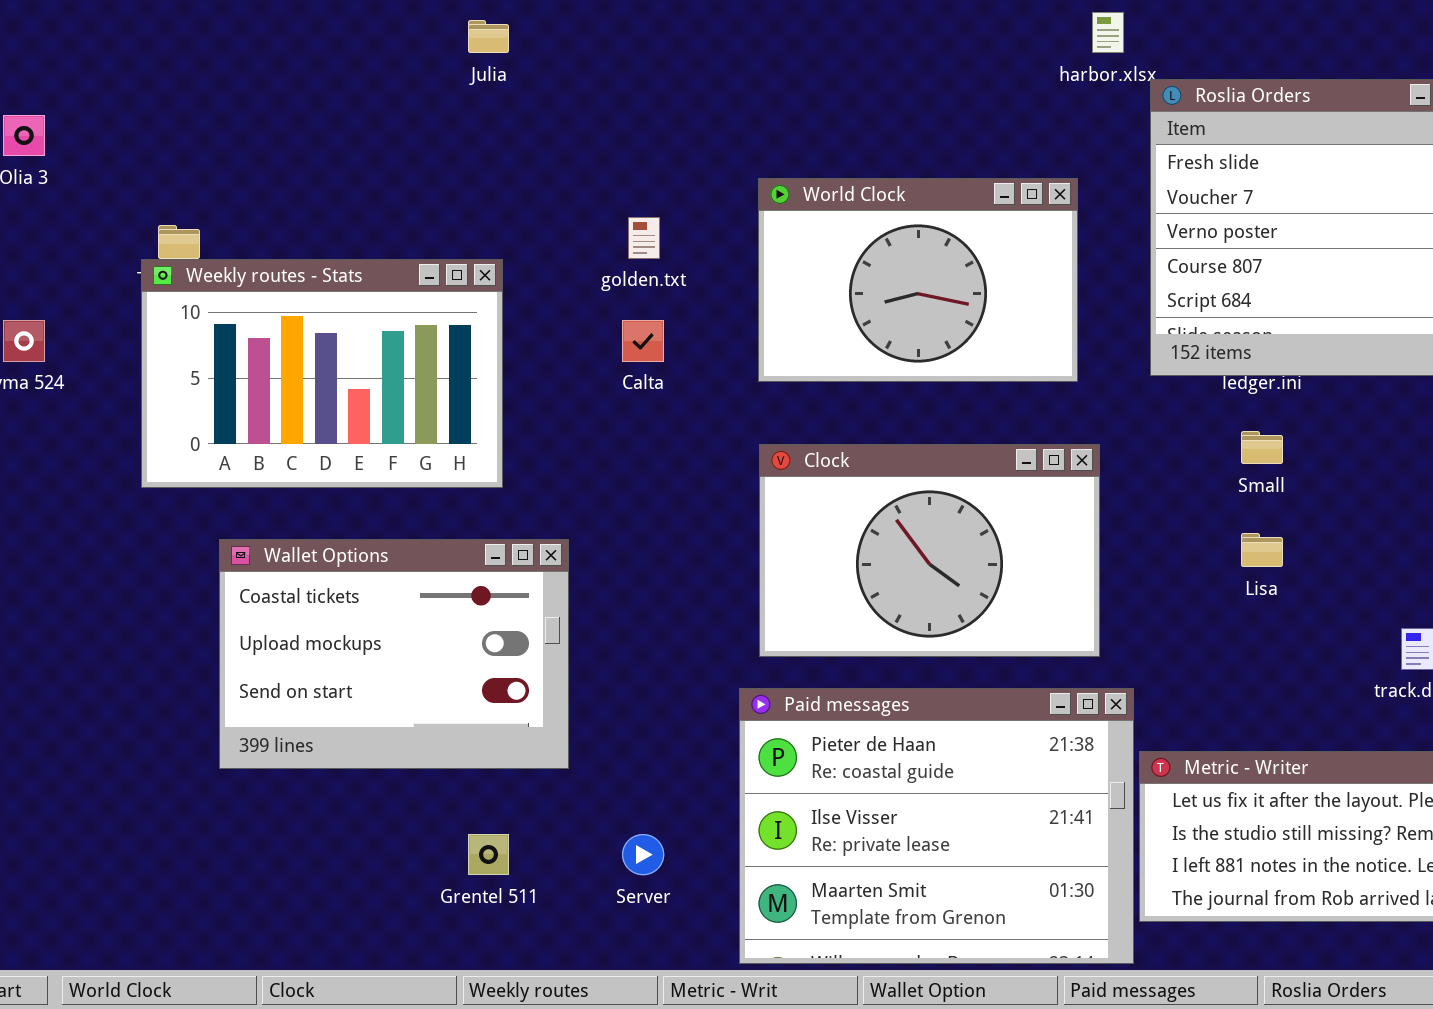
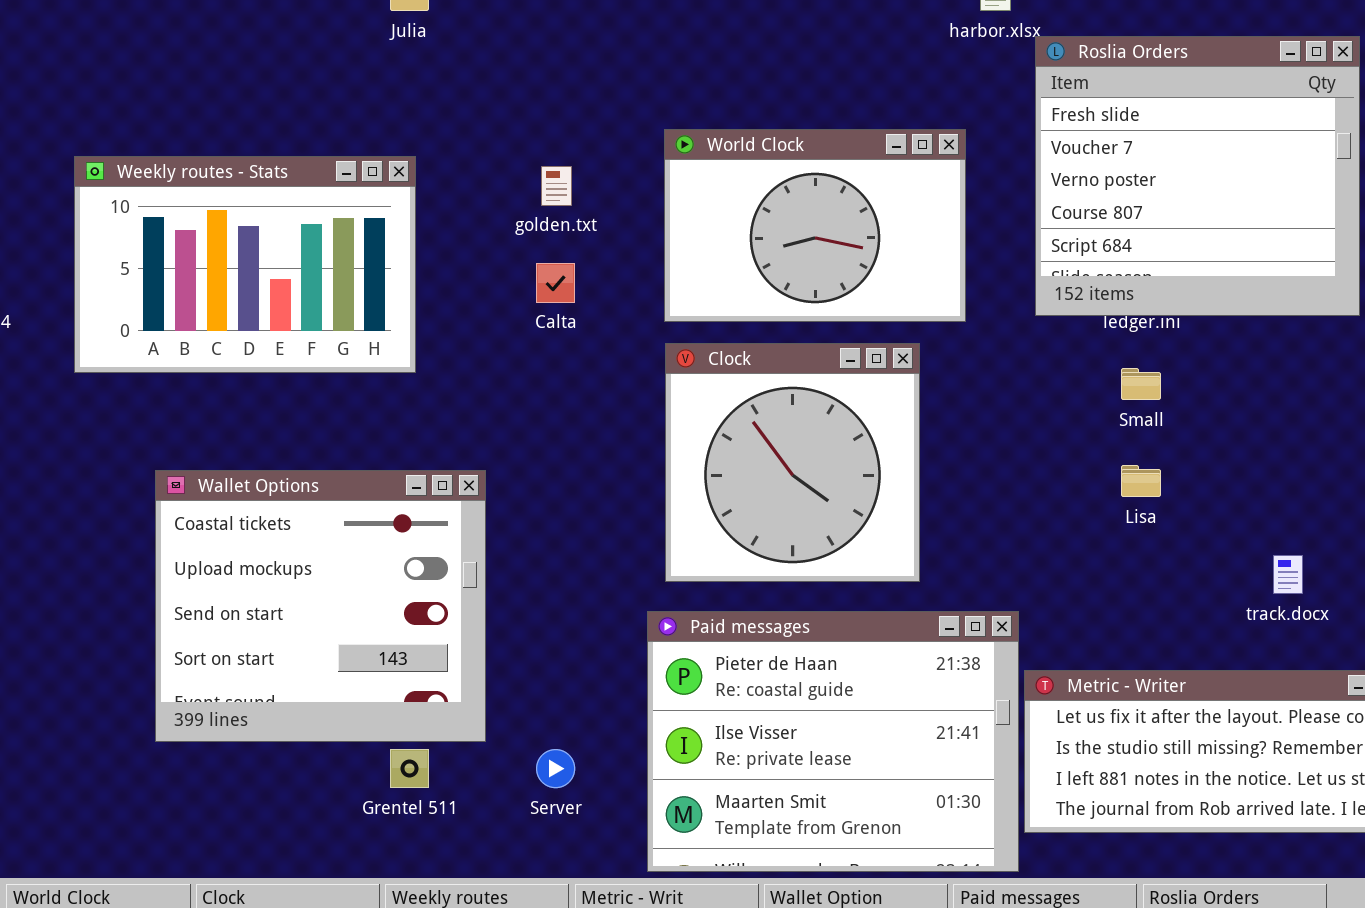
Weekly routes - Stats: [141,259,503,488] -> [74,156,416,373], moved
Clock: [759,444,1100,657] -> [665,343,920,582], resized
Wallet Options: [219,539,569,769] -> [155,470,486,742], resized

